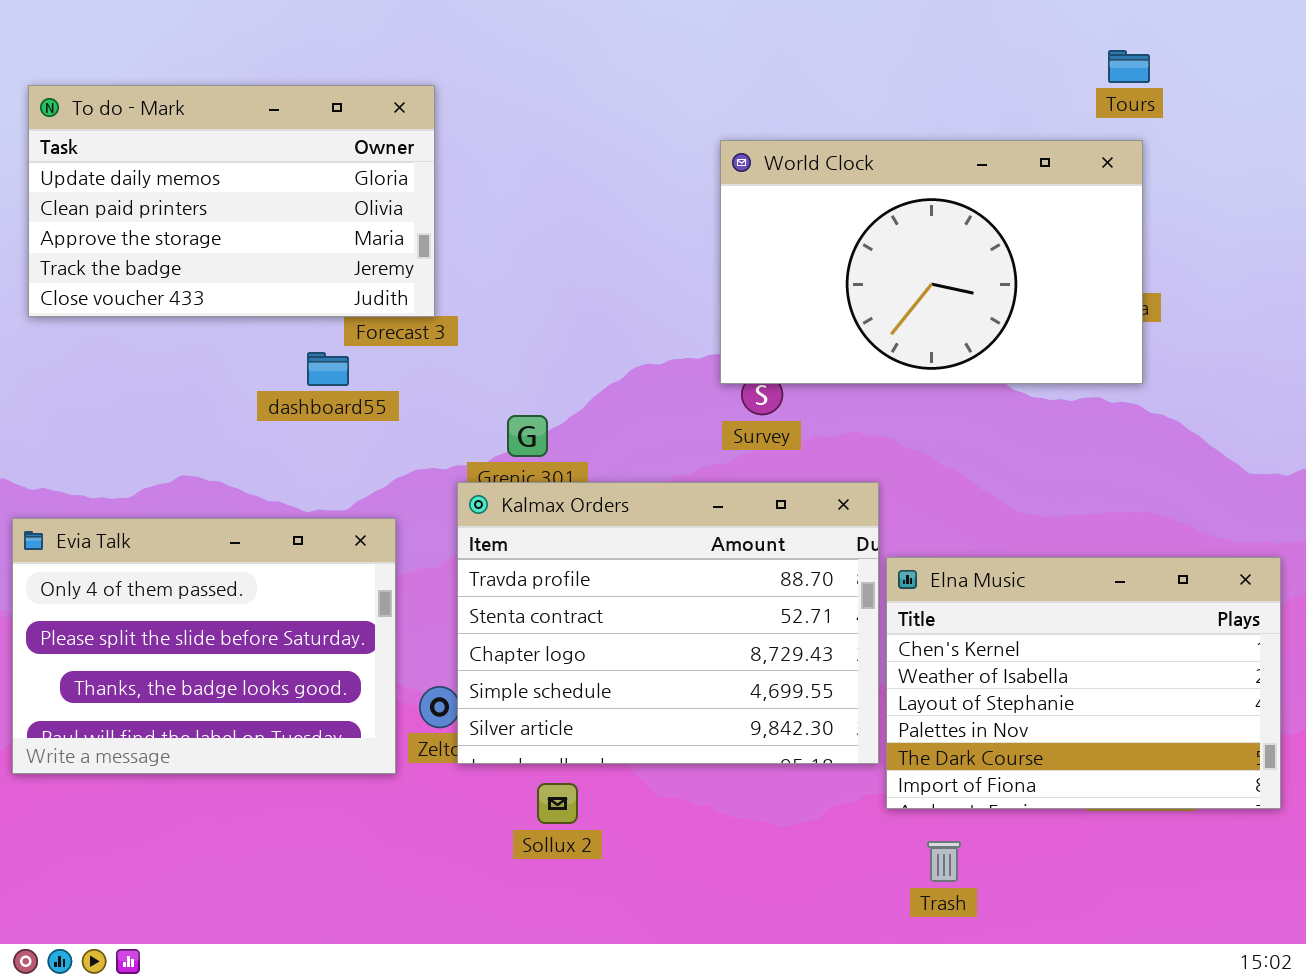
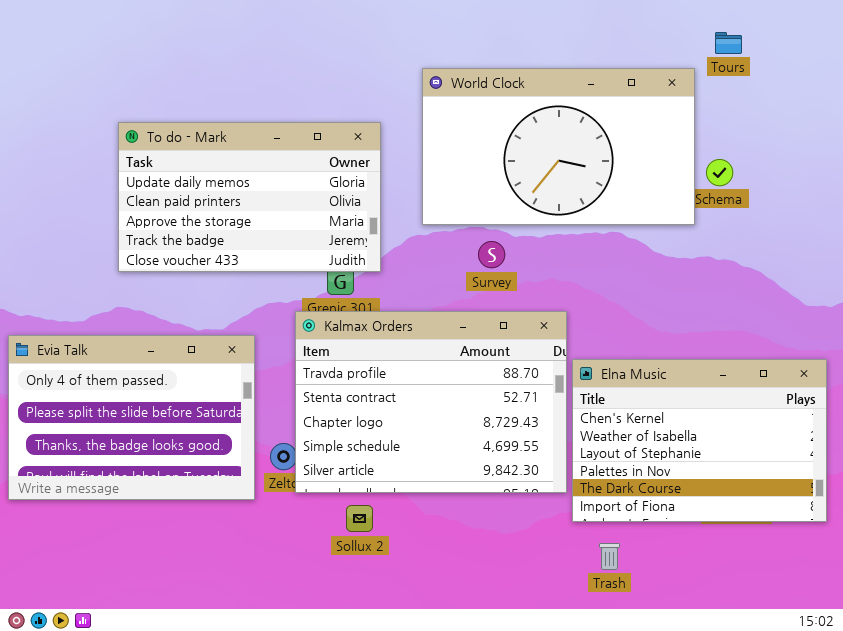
To do - Mark: [28,85,435,317] -> [118,122,381,272], moved
World Clock: [720,140,1143,384] -> [422,68,695,225], moved

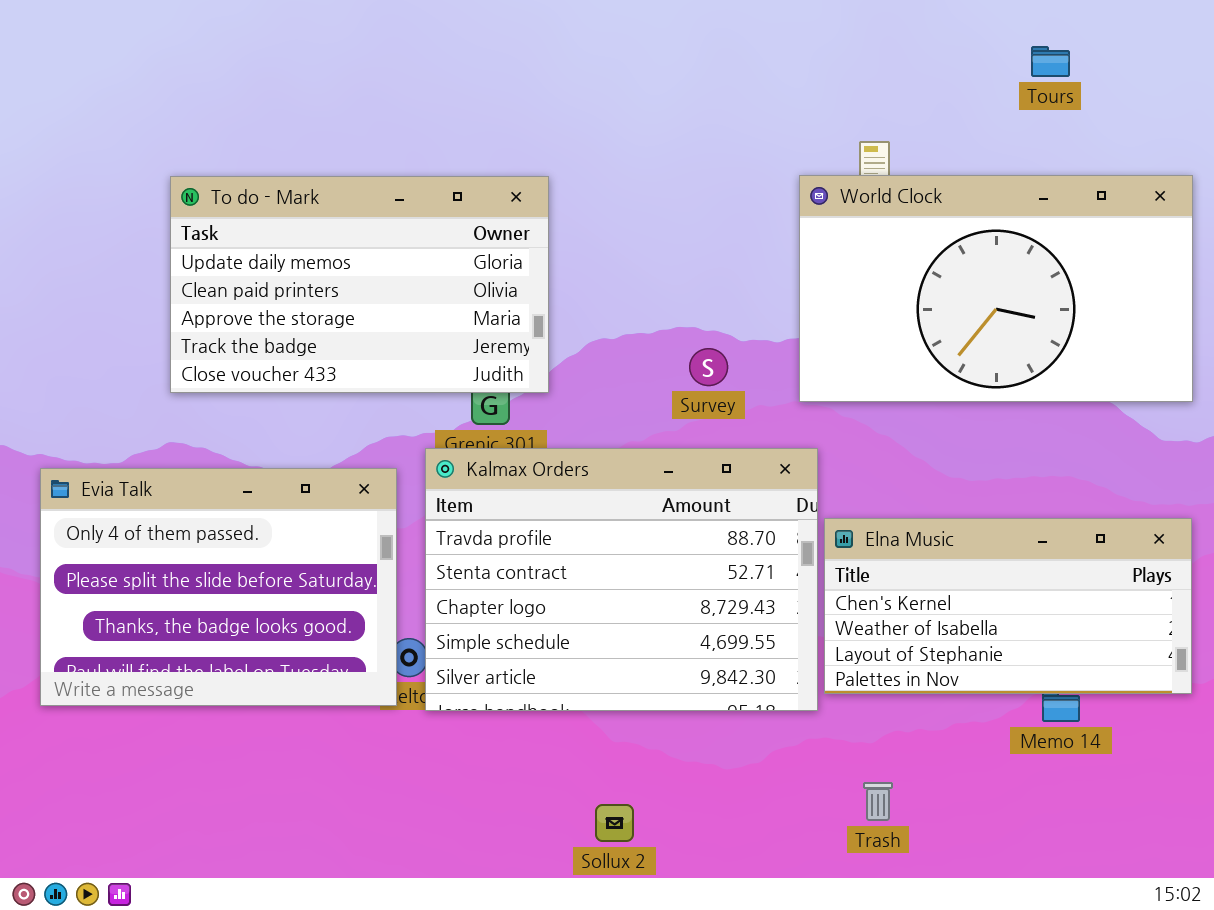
World Clock: [422,68,695,225] -> [799,175,1193,402], moved
Evia Talk: [8,335,255,500] -> [40,468,397,706], moved
Elna Music: [572,359,827,522] -> [824,518,1192,694], resized
Sollux 2: [346,505,373,532] -> [595,804,634,842], moved

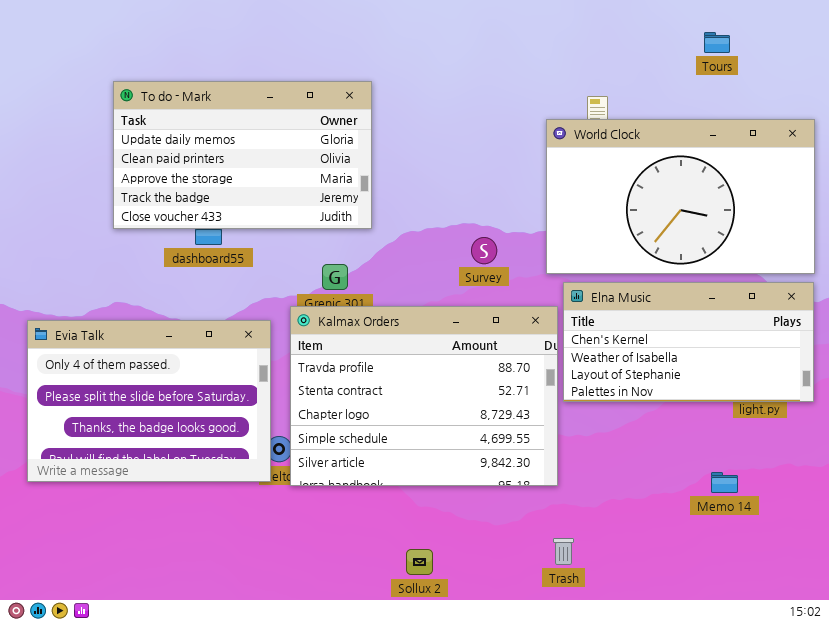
To do - Mark: [170,176,549,393] -> [113,81,372,229], moved
Elna Music: [824,518,1192,694] -> [563,282,814,402], moved
Trash: [863,782,893,821] -> [553,538,574,565], moved

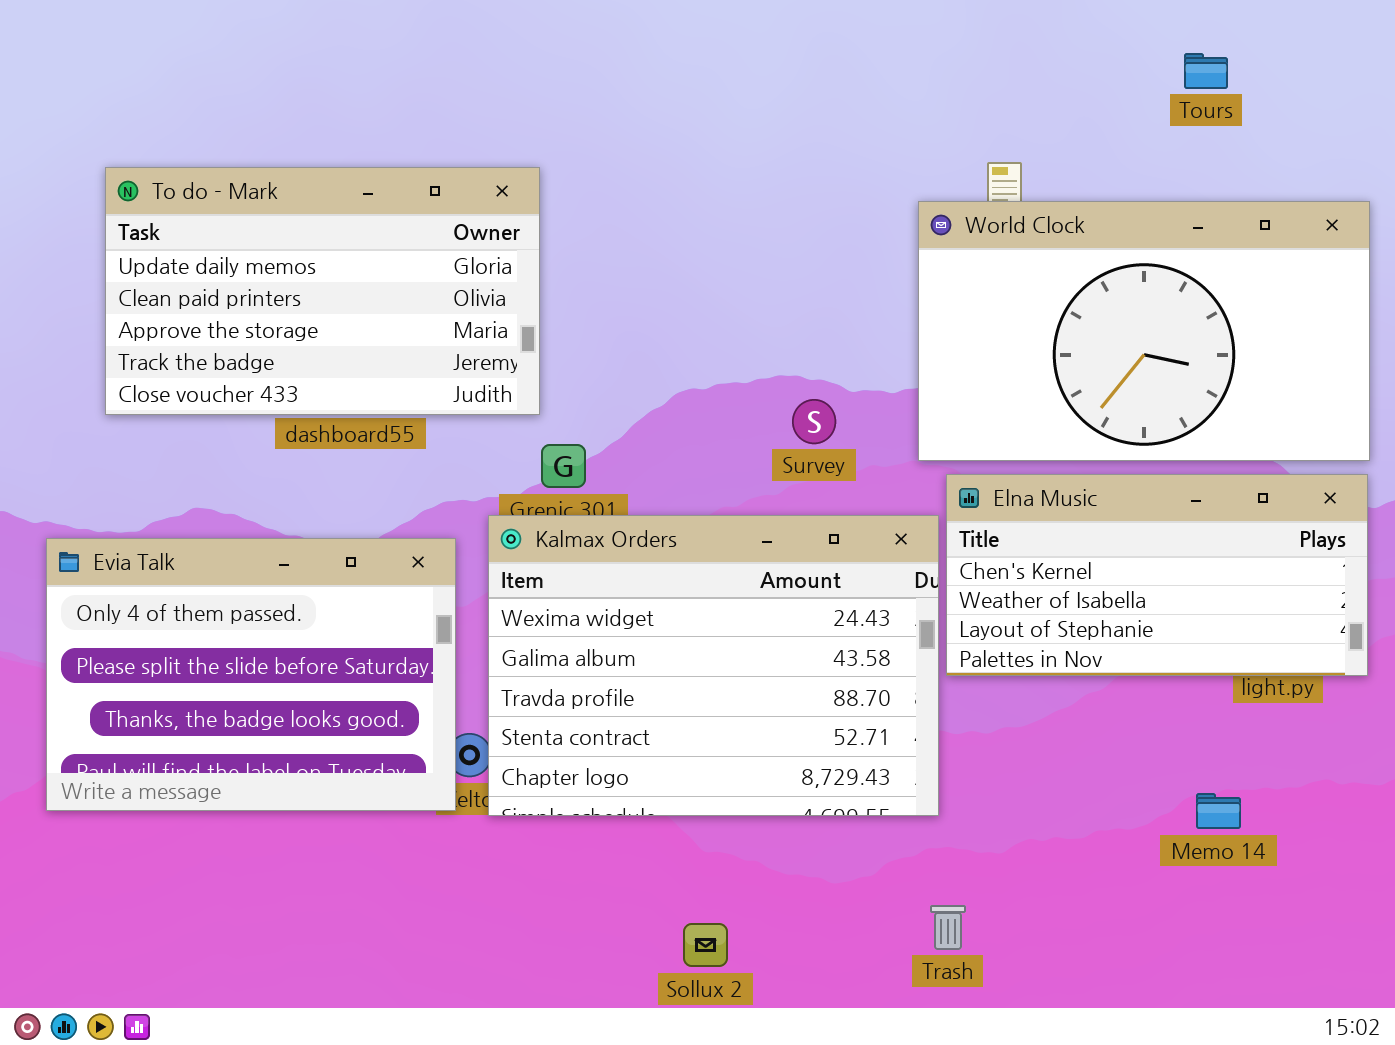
To do - Mark: [113,81,372,229] -> [105,167,540,415], moved
Kalmax Orders: [290,306,558,486] -> [488,515,939,816], scrolled up 2 rows

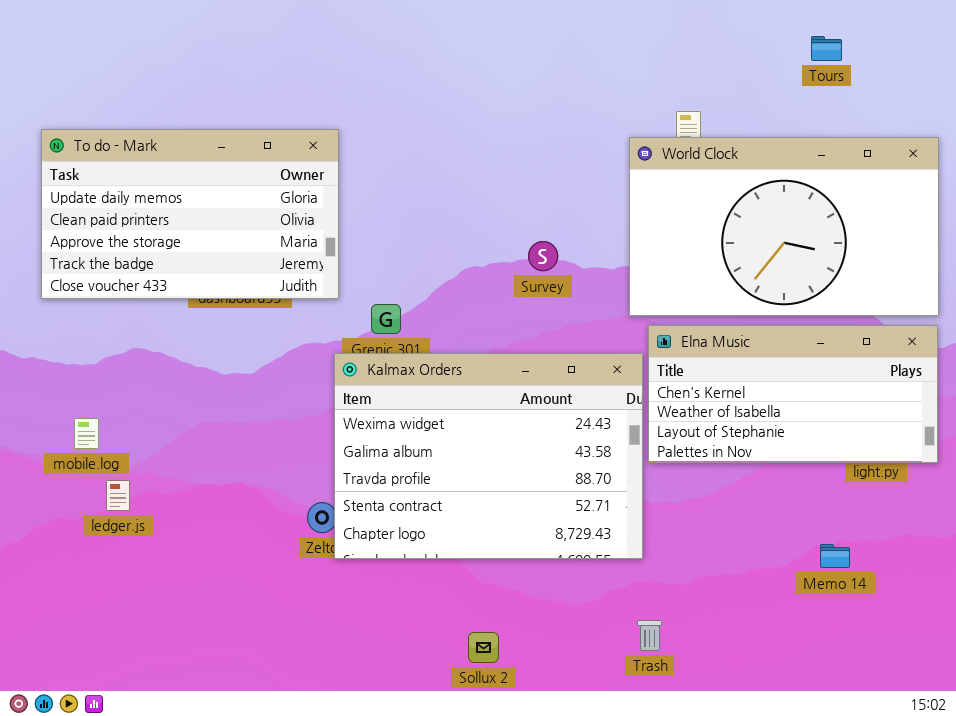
To do - Mark: [105,167,540,415] -> [41,129,339,299], moved
Survey: [792,399,836,444] -> [528,241,558,271], moved
Evia Talk: [46,538,456,811] -> none, closed

